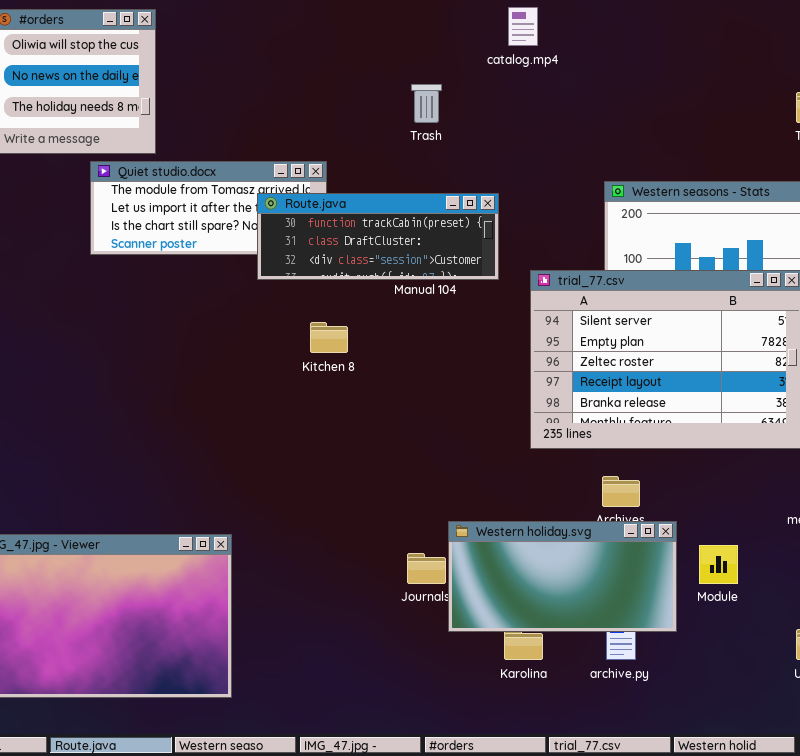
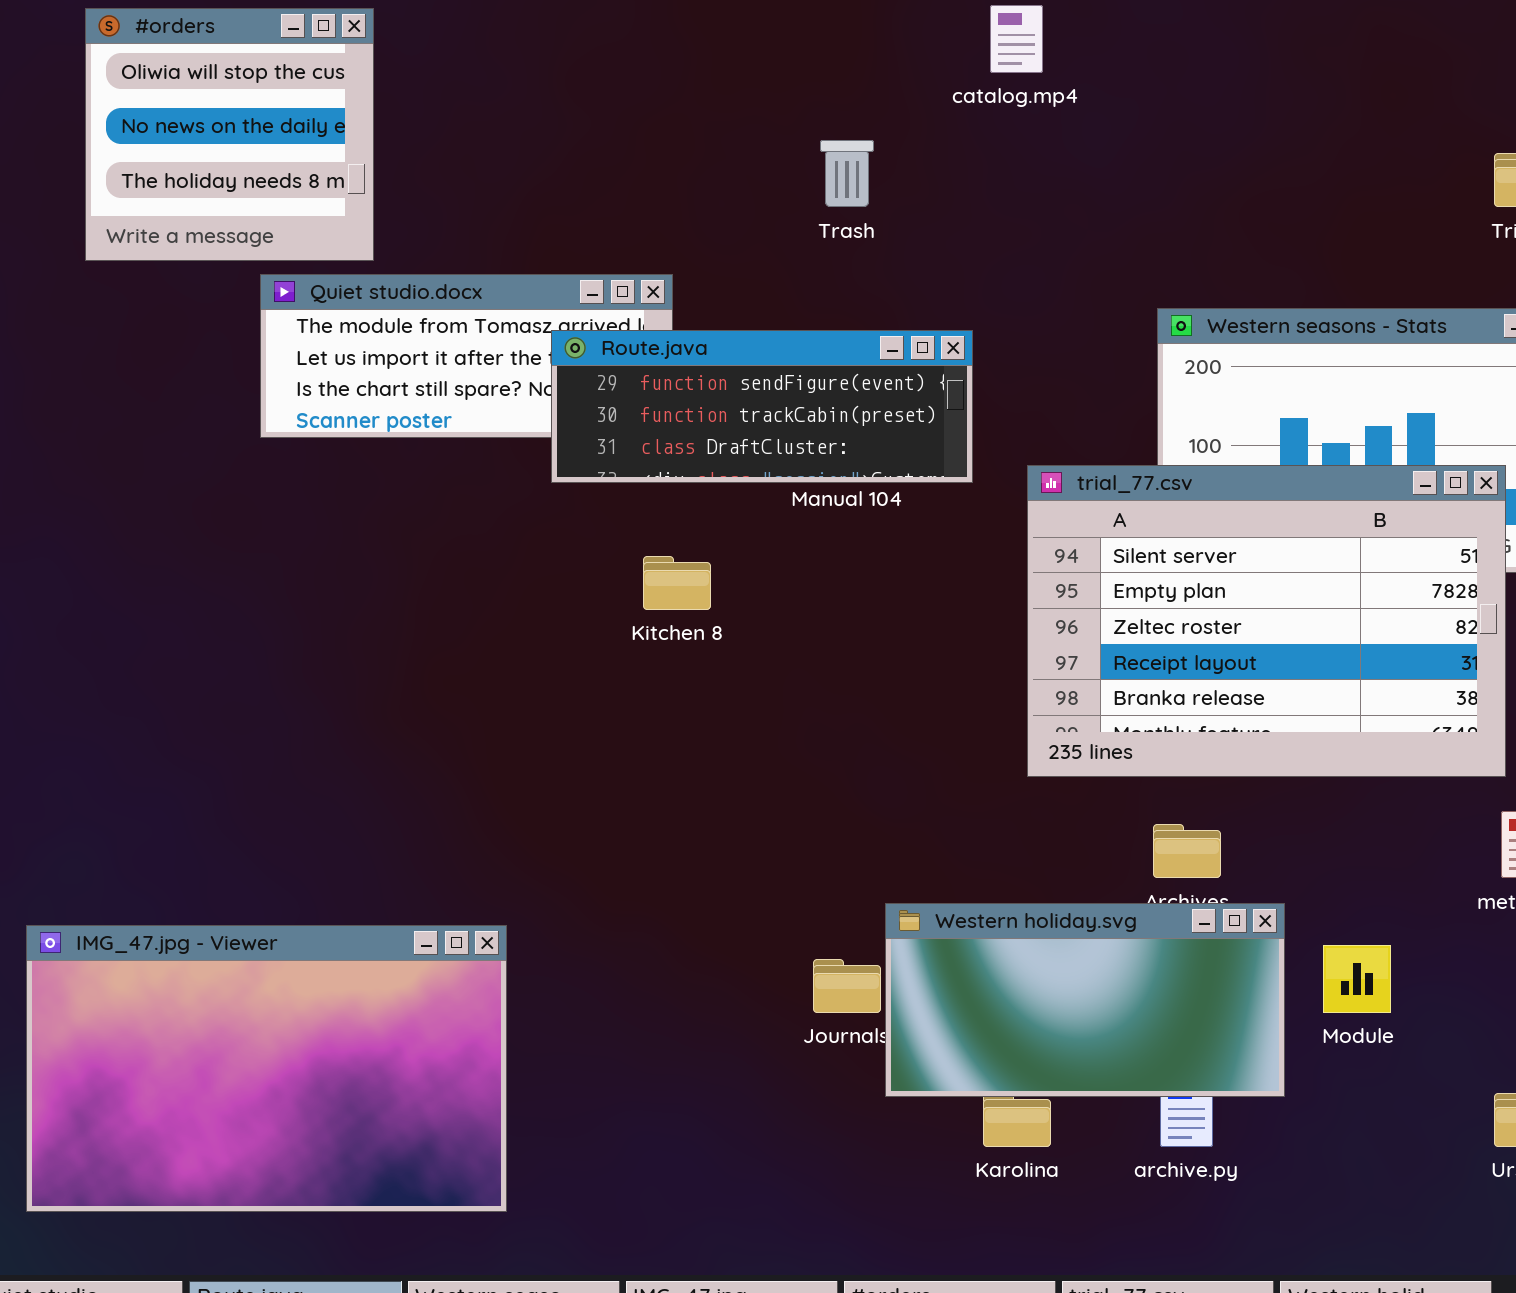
Route.java: [257,193,499,280] -> [551,330,973,483], scrolled up 1 row

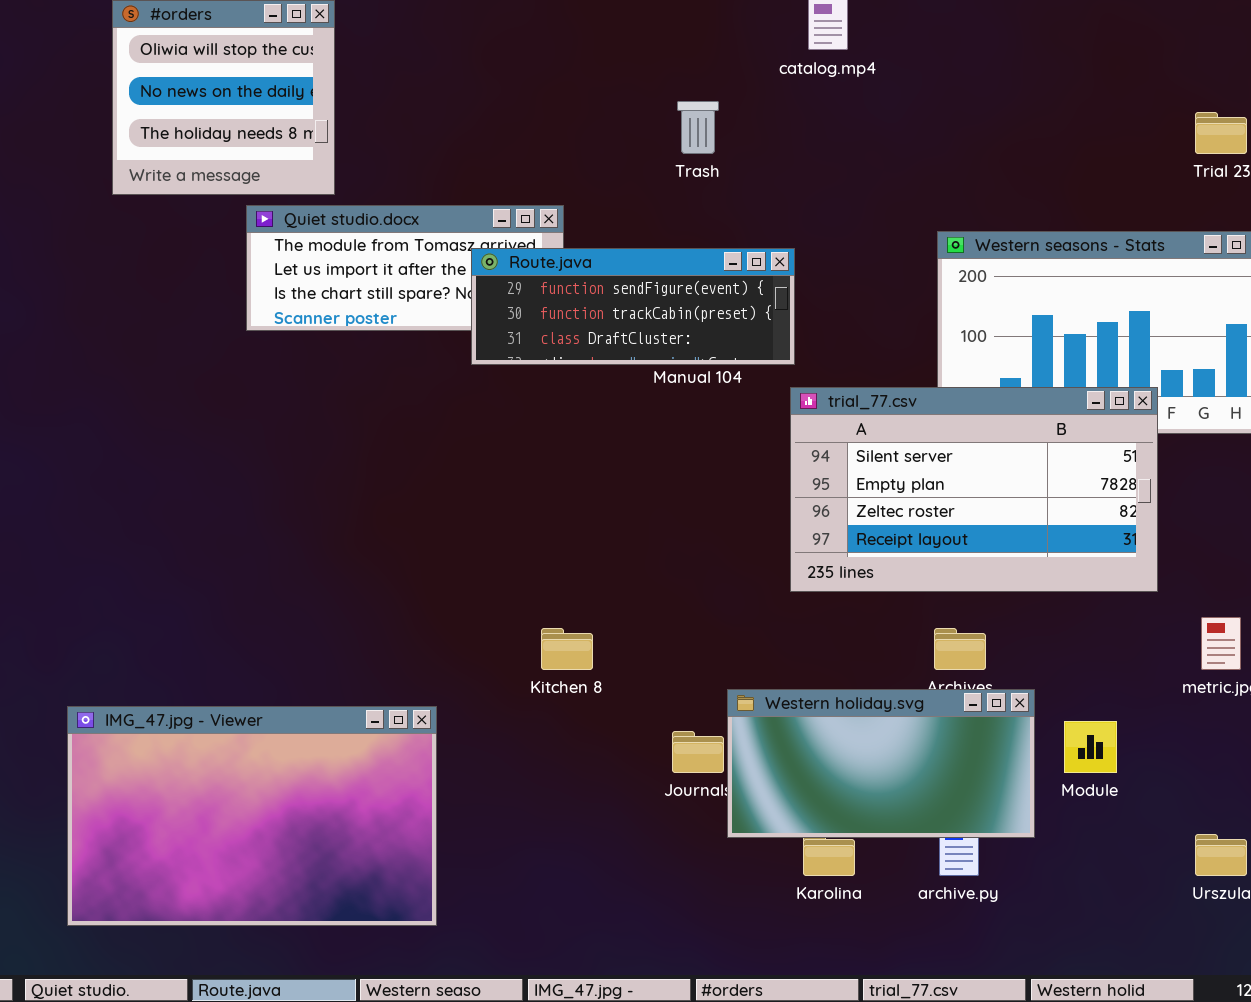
trial_77.csv: [1027,465,1506,777] -> [790,387,1158,592], moved, resized
Kitchen 8: [643,556,711,610] -> [541,628,593,670], moved

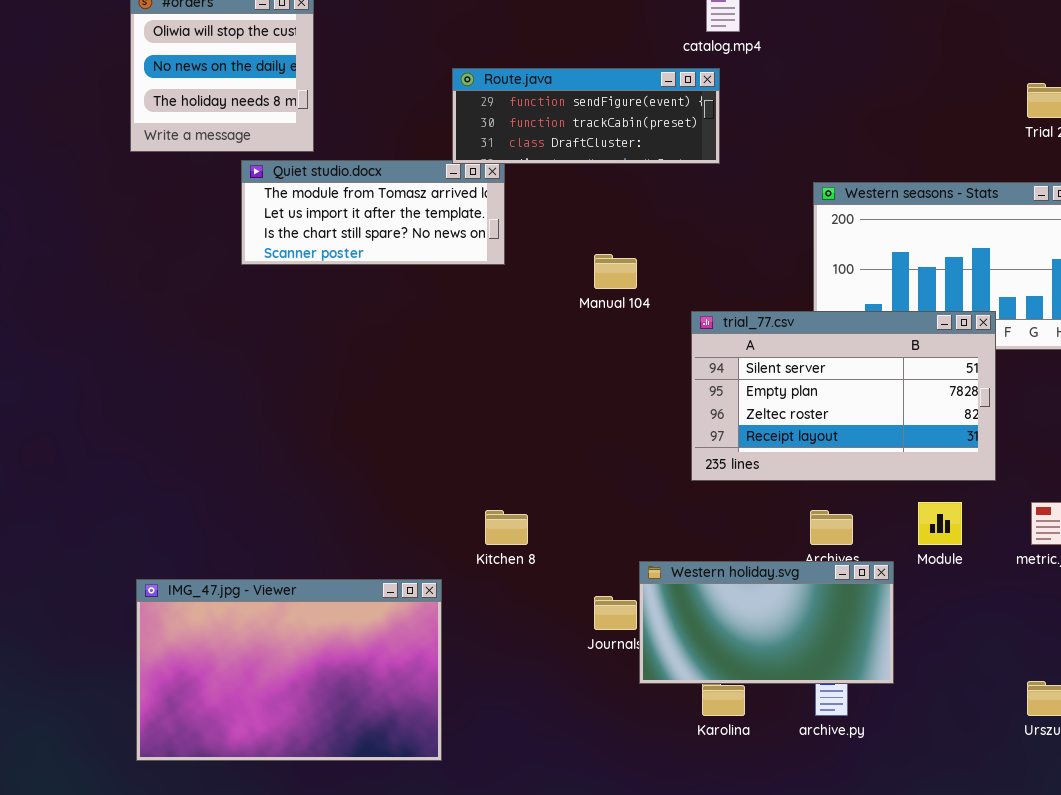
Route.java: [471,248,795,365] -> [452,68,720,164], moved
IMG_47.jpg - Viewer: [67,706,437,926] -> [136,579,442,761], moved
Module: [1064,721,1117,773] -> [918,502,962,545], moved

